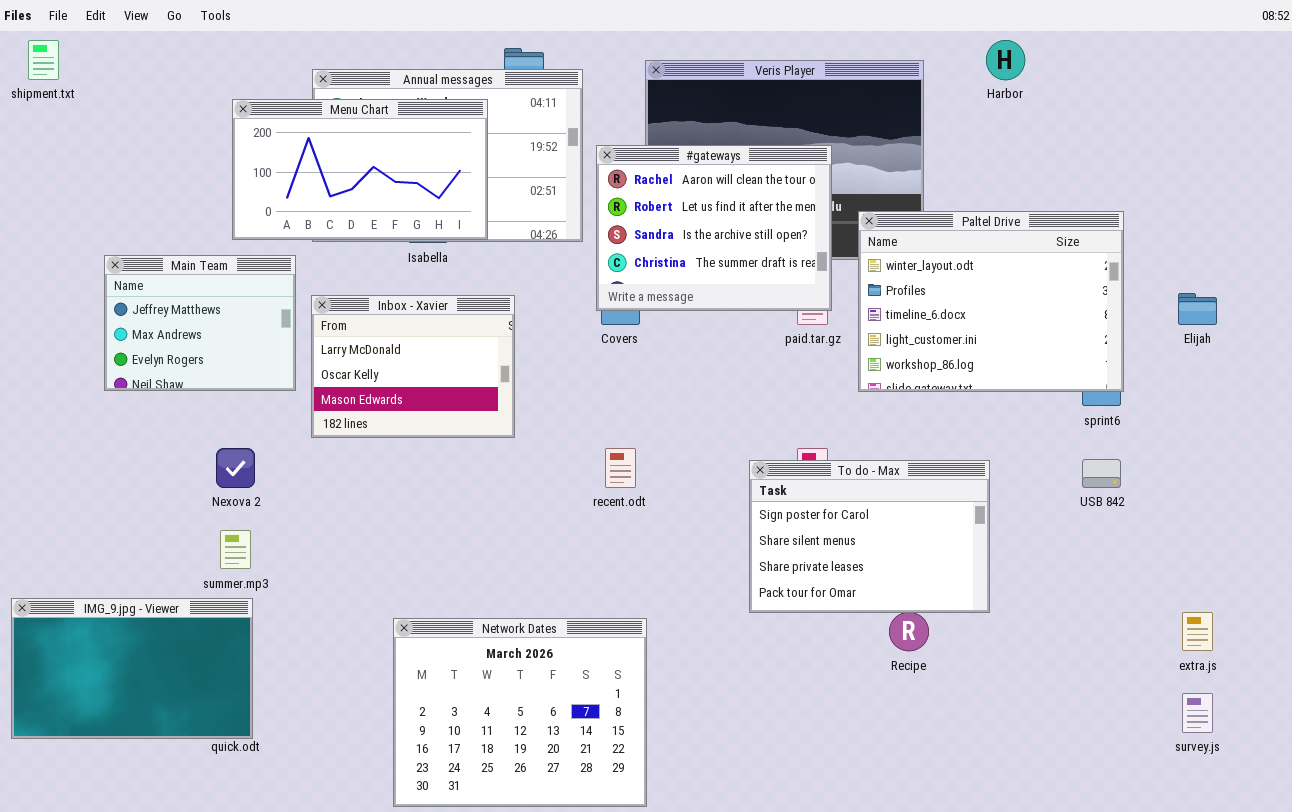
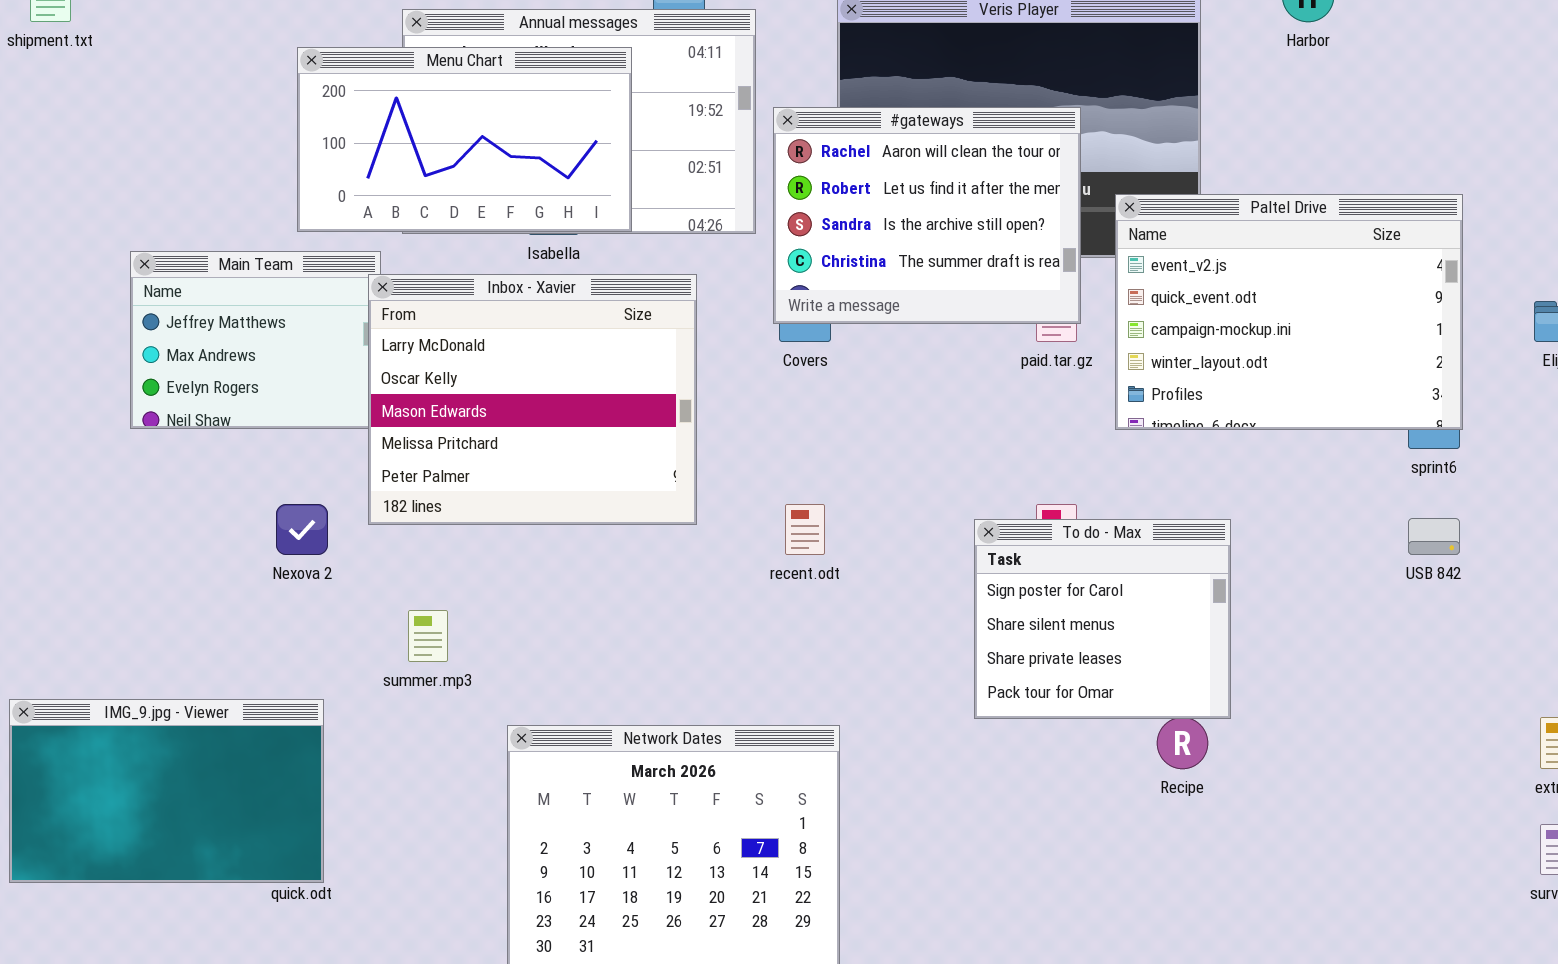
Paltel Drive: [858,211,1124,392] -> [1115,194,1463,430], scrolled up 3 rows
Inbox - Xavier: [311,295,515,438] -> [368,274,697,525], moved, resized
To do - Max: [749,460,990,613] -> [974,519,1231,719], resized
summer.mp3: [220,530,251,569] -> [408,610,448,662], moved

